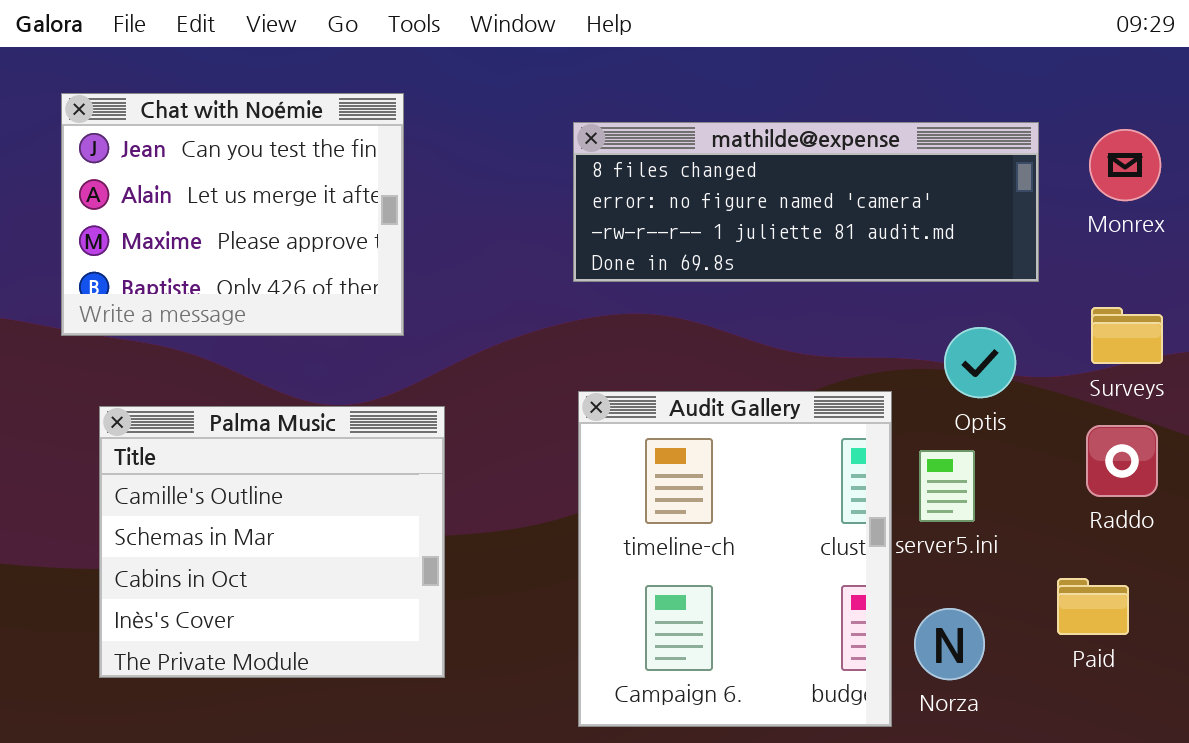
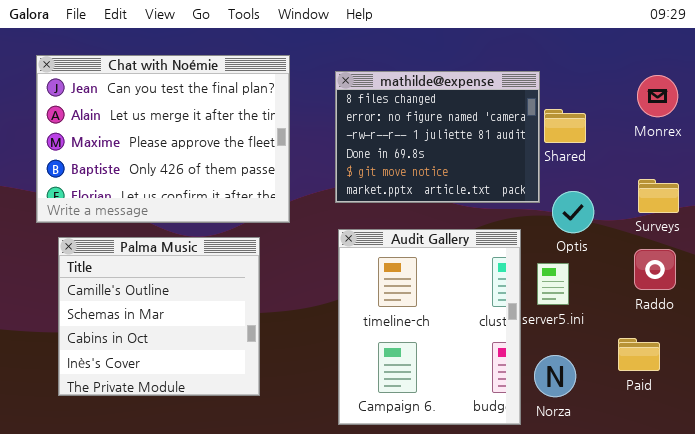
Chat with Noémie: [61,93,404,336] -> [36,55,290,223], resized
mathilde@expense: [573,122,1039,282] -> [335,71,540,203], resized

